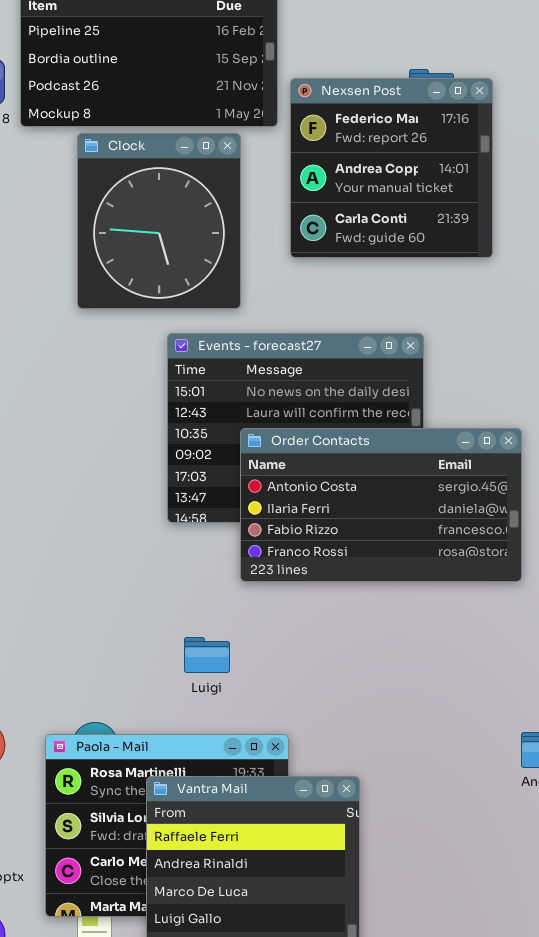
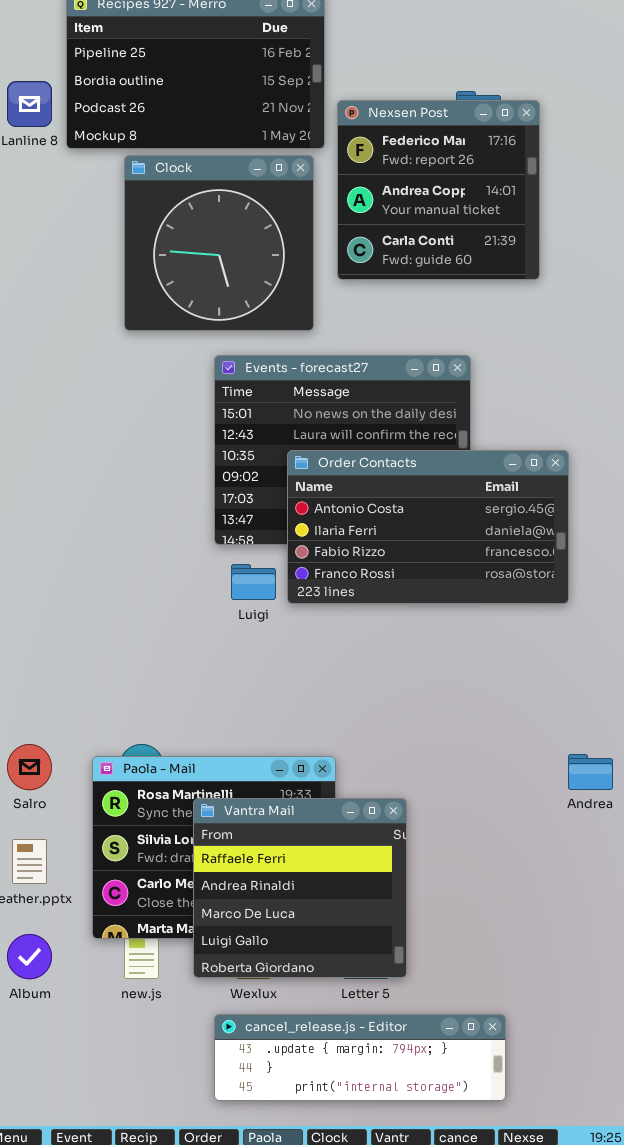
Clock: [77,133,241,309] -> [124,155,314,331], resized
Luigi: [184,637,230,673] -> [231,564,276,600], moved

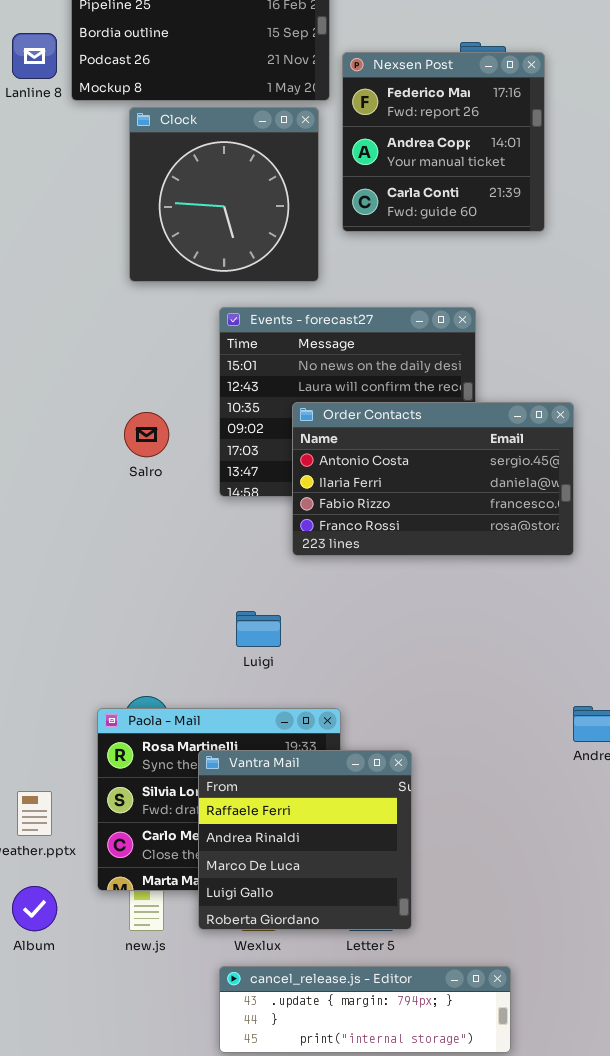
Luigi: [231,564,276,600] -> [236,611,281,647], moved
Salro: [7,744,52,790] -> [124,412,169,457], moved

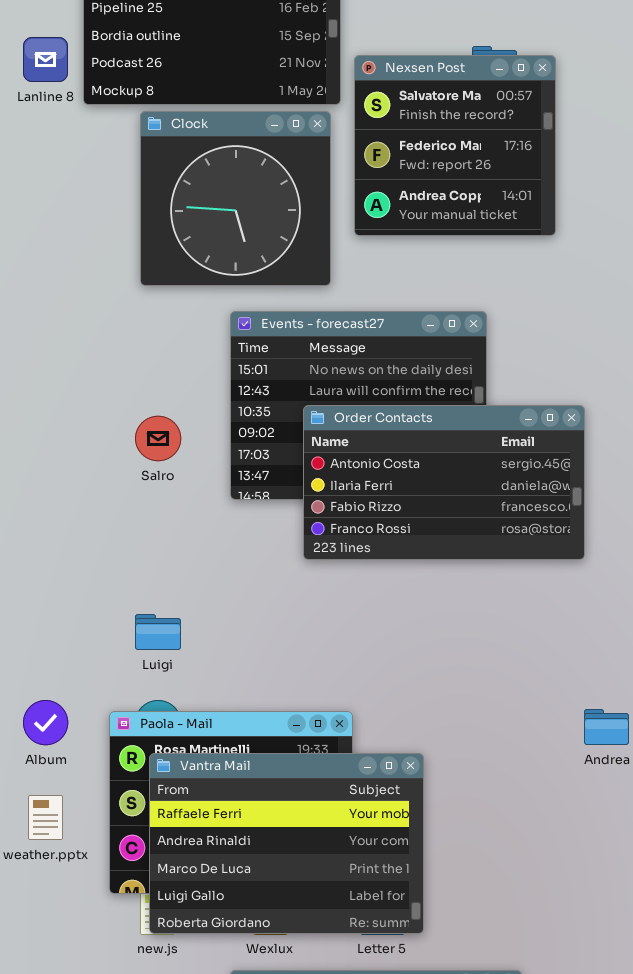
Nexsen Post: [342,52,545,232] -> [354,55,556,236], scrolled up 1 row
Luigi: [236,611,281,647] -> [135,614,181,650], moved
Vantra Mail: [198,750,412,930] -> [149,753,424,934], resized
Album: [12,886,57,931] -> [23,700,68,745], moved

